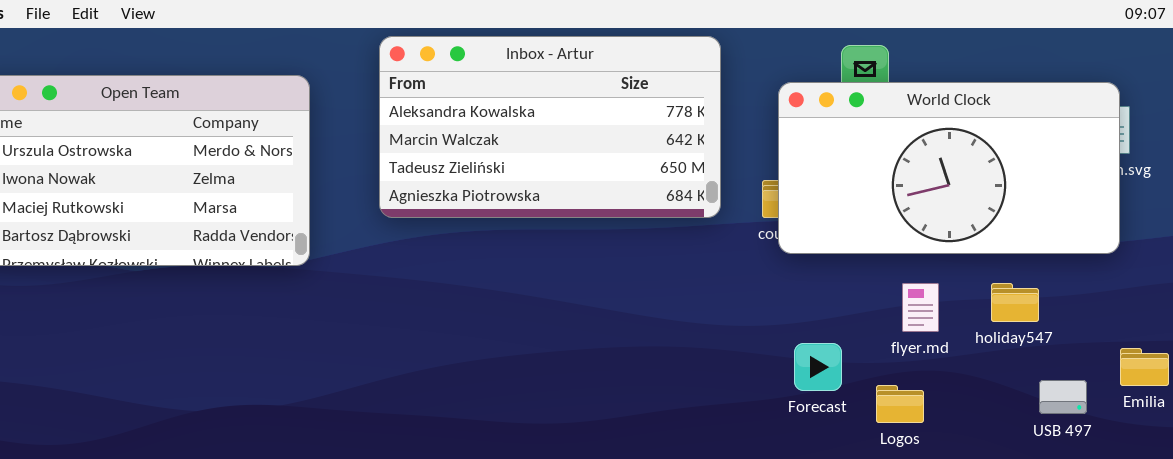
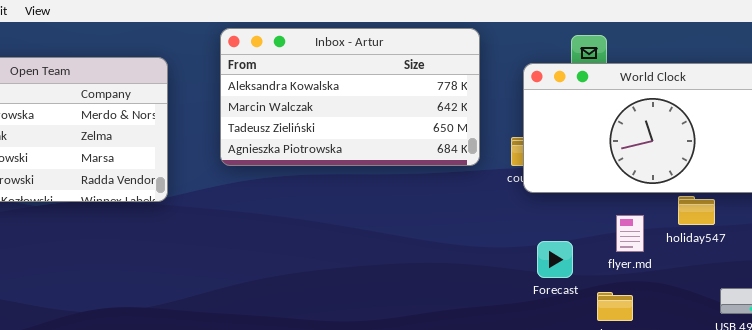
holiday547: [991,283,1039,322] -> [678,196,715,225], moved
Forecast: [794,343,842,391] -> [537,241,573,278], moved

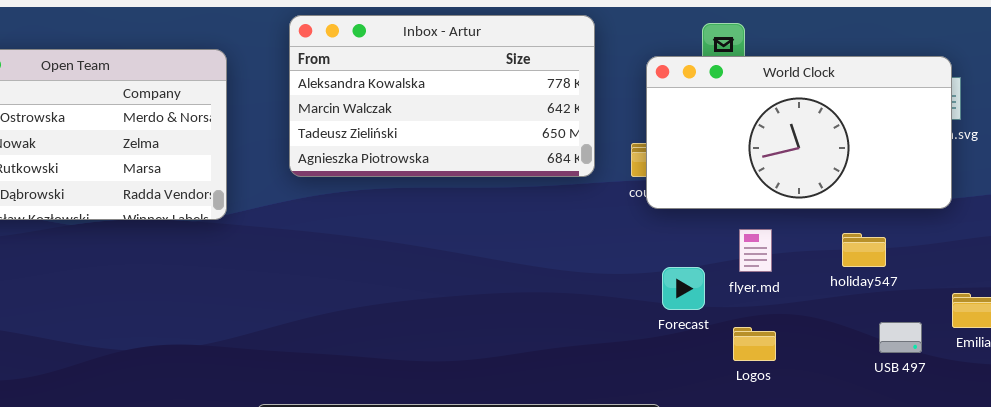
holiday547: [678,196,715,225] -> [842,233,886,267], moved
flyer.md: [616,215,644,252] -> [739,229,772,272], moved

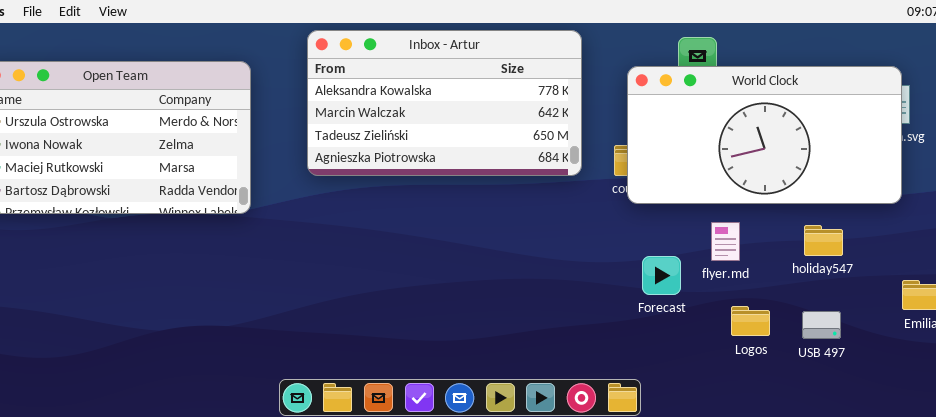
USB 497: [879,322,922,353] -> [802,311,841,339], moved
Logos: [733,327,776,361] -> [731,306,770,336], moved

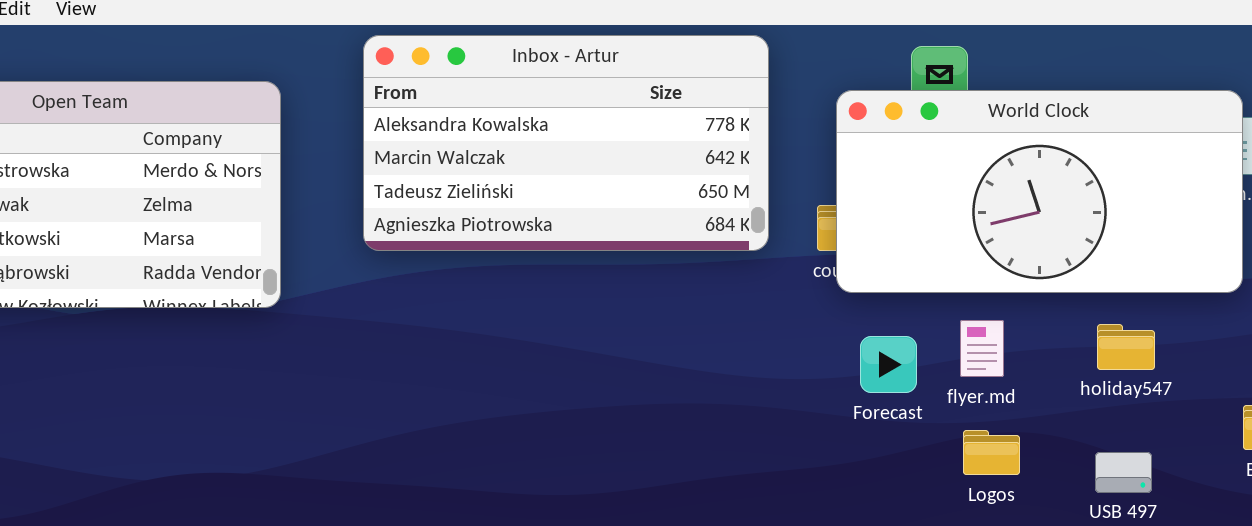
Forecast: [642,256,681,295] -> [860,336,917,393], moved
Logos: [731,306,770,336] -> [963,430,1020,475], moved

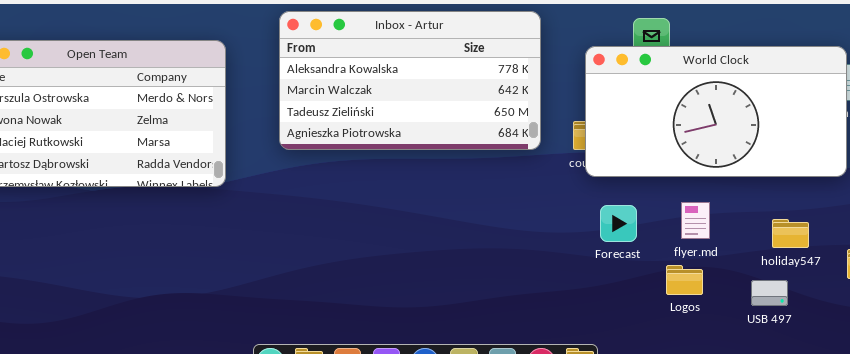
flyer.md: [960,320,1004,377] -> [681,202,710,239], moved
holiday547: [1097,324,1155,370] -> [772,219,809,248], moved

